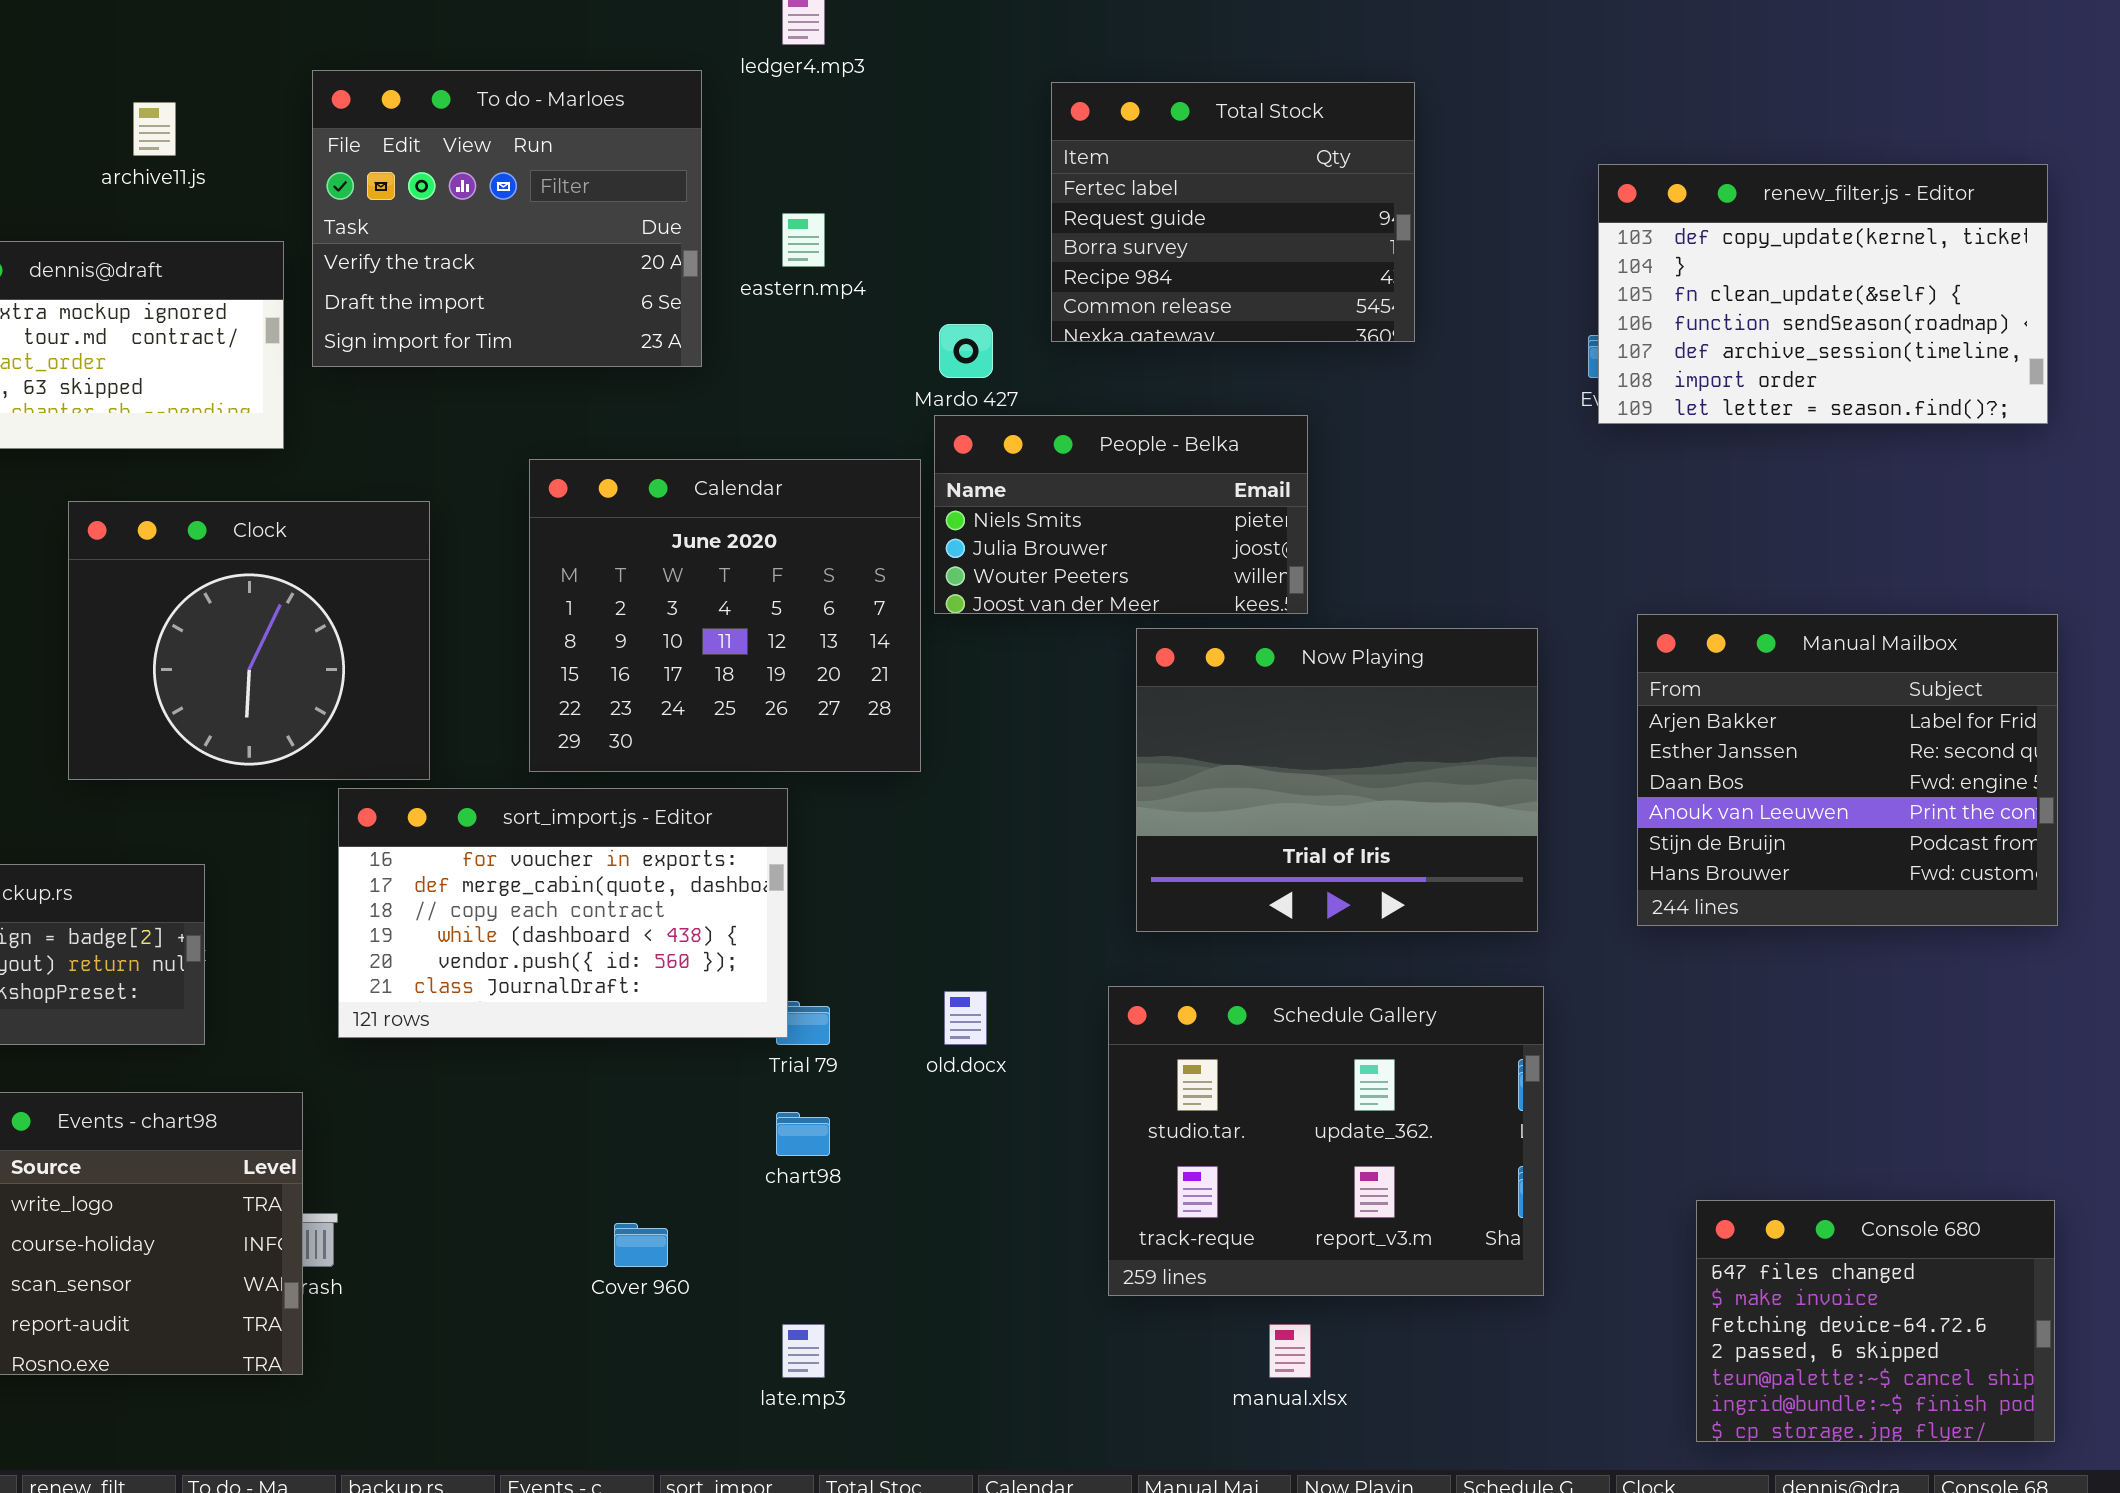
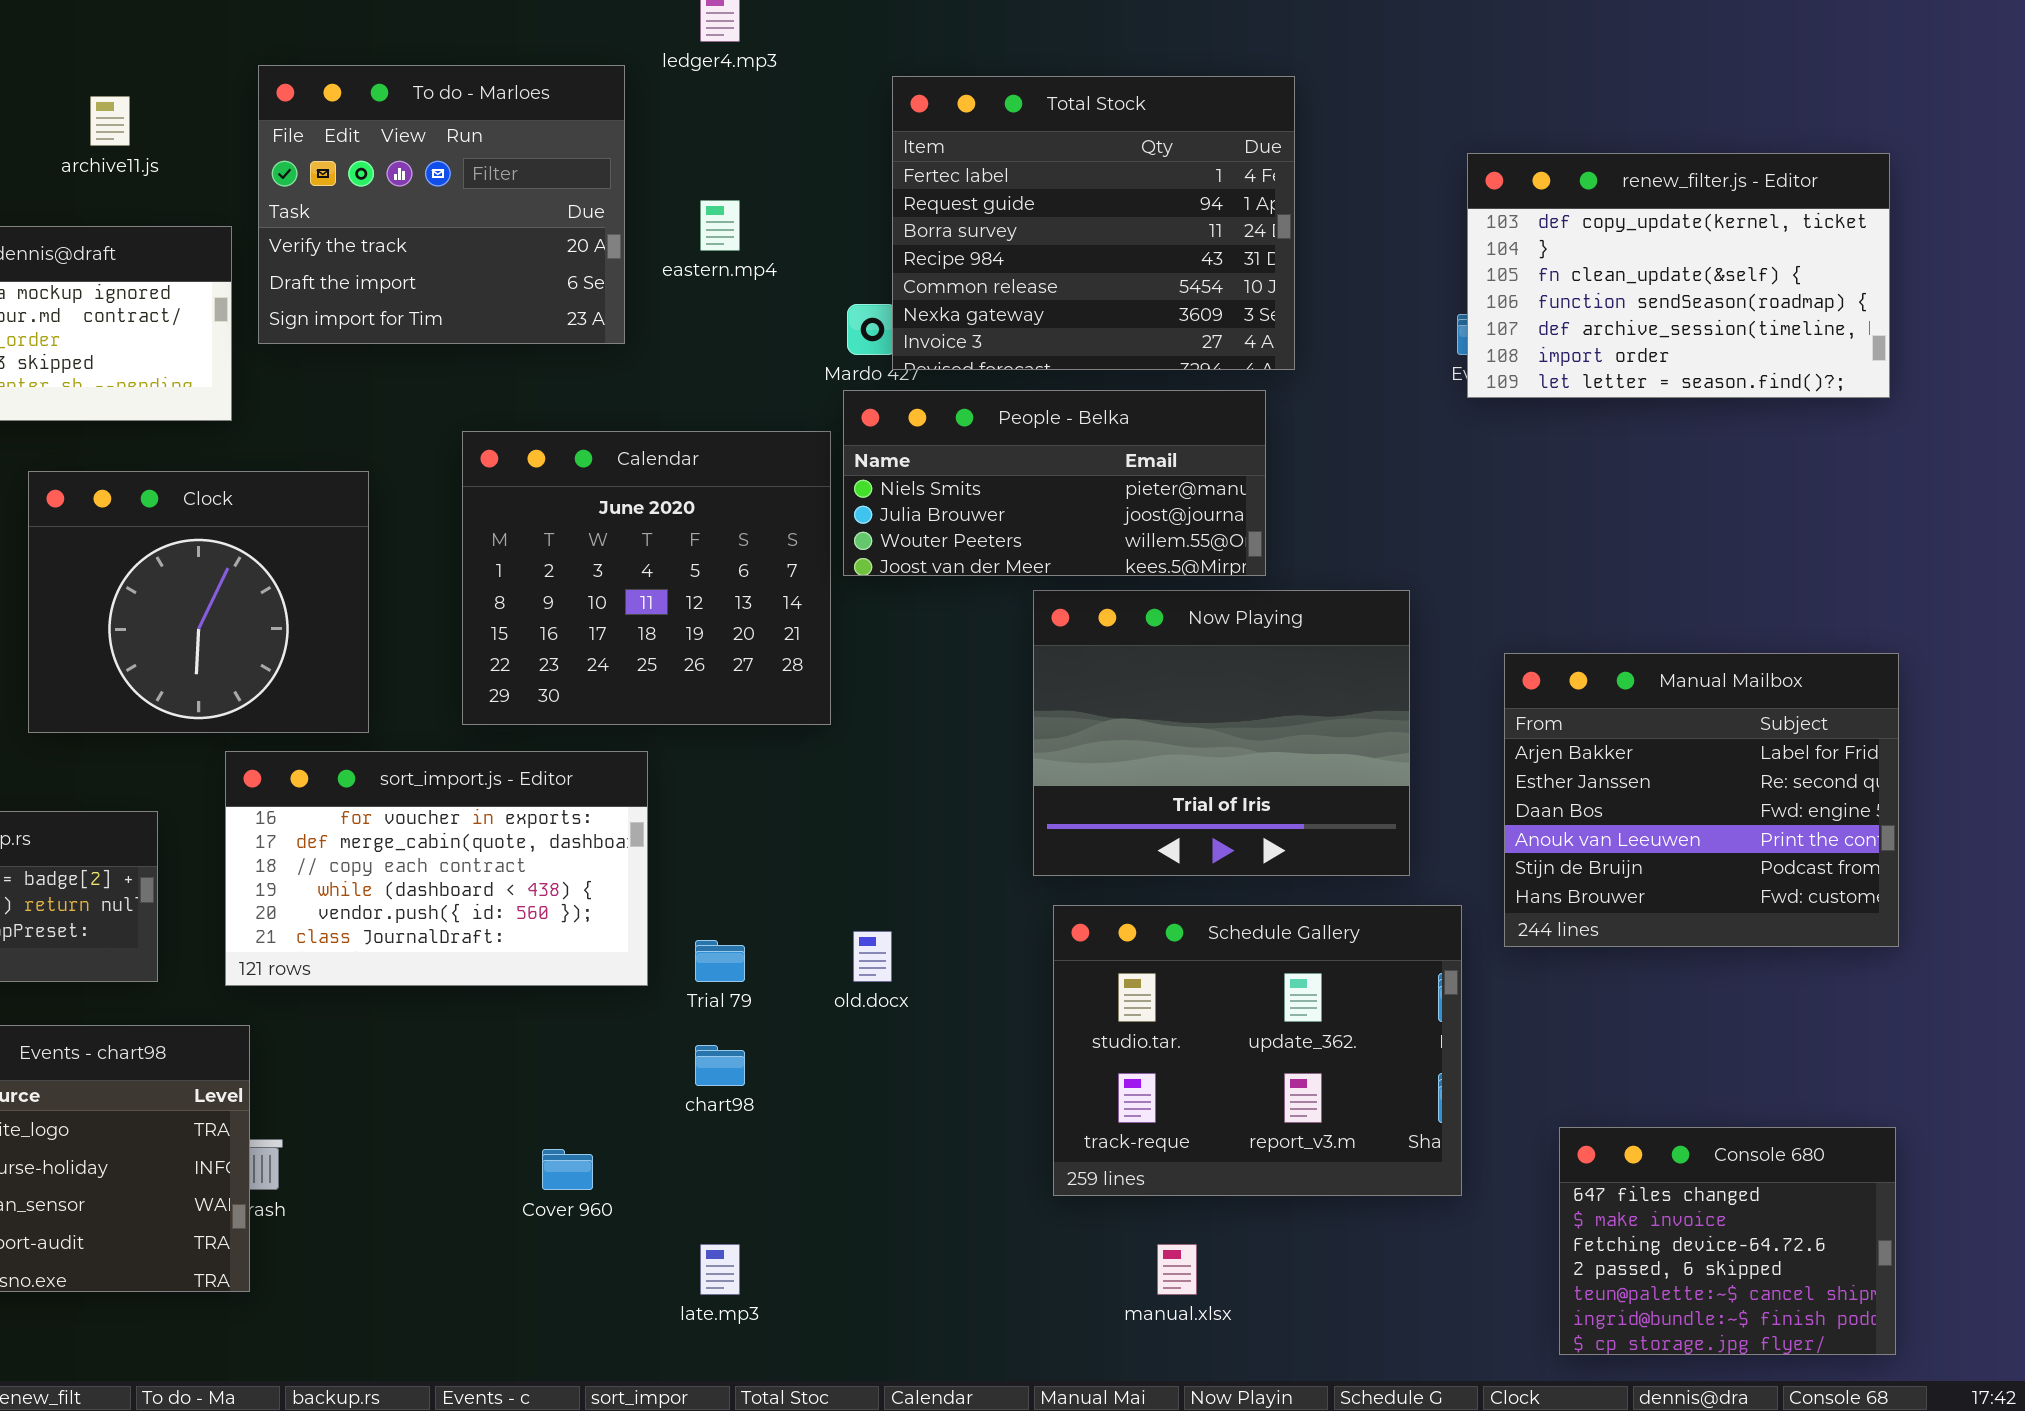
Total Stock: [1051,82,1415,342] -> [892,76,1295,370], resized
People - Belka: [934,415,1308,614] -> [843,390,1266,576], resized
Manual Mailbox: [1637,614,2058,926] -> [1504,653,1899,947], moved
sort_import.js - Editor: [338,788,788,1038] -> [225,751,648,986], moved
Schedule Gallery: [1108,986,1544,1296] -> [1053,905,1462,1196], moved

